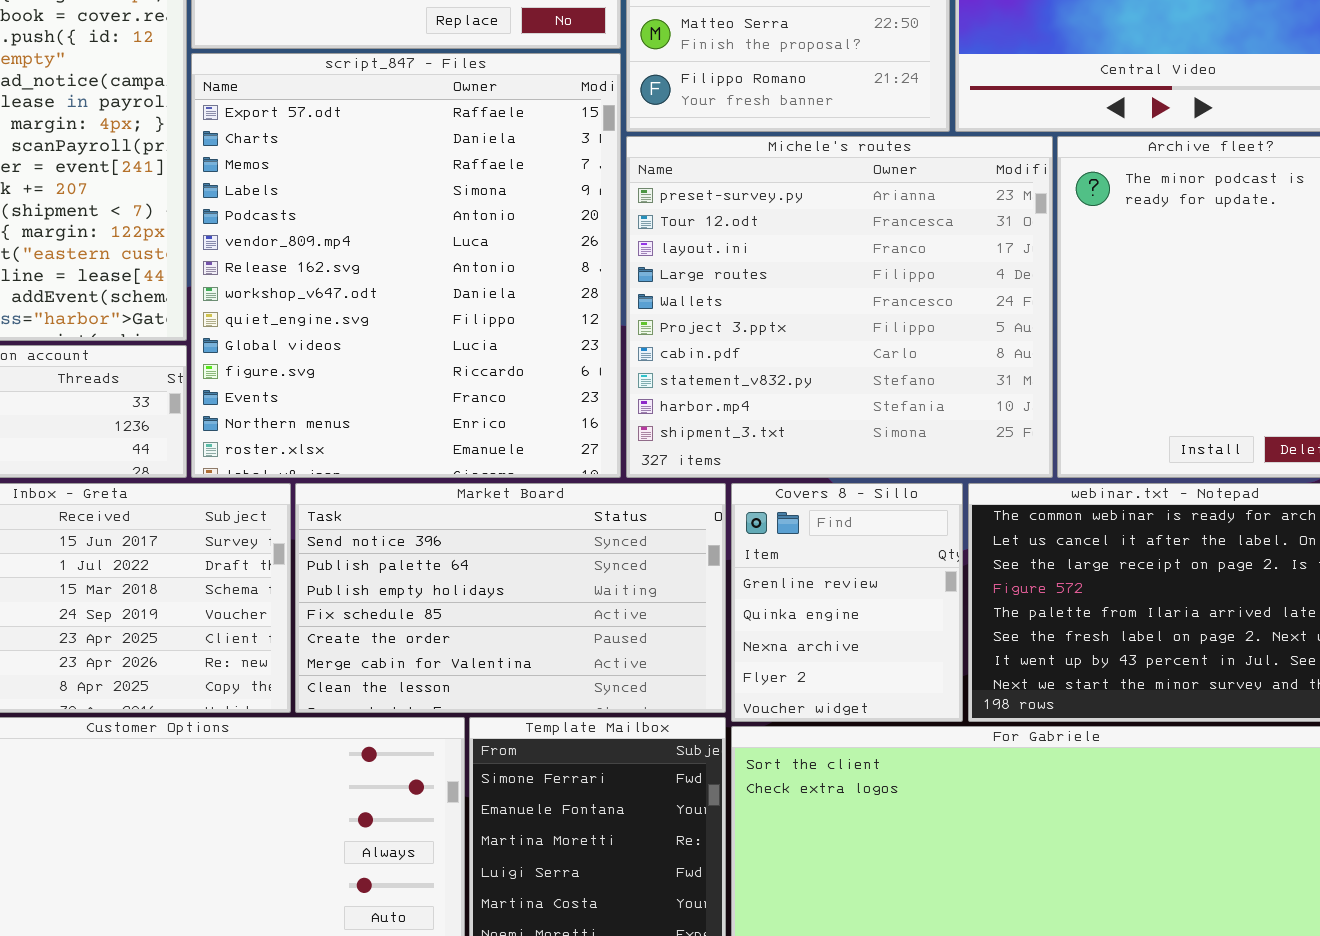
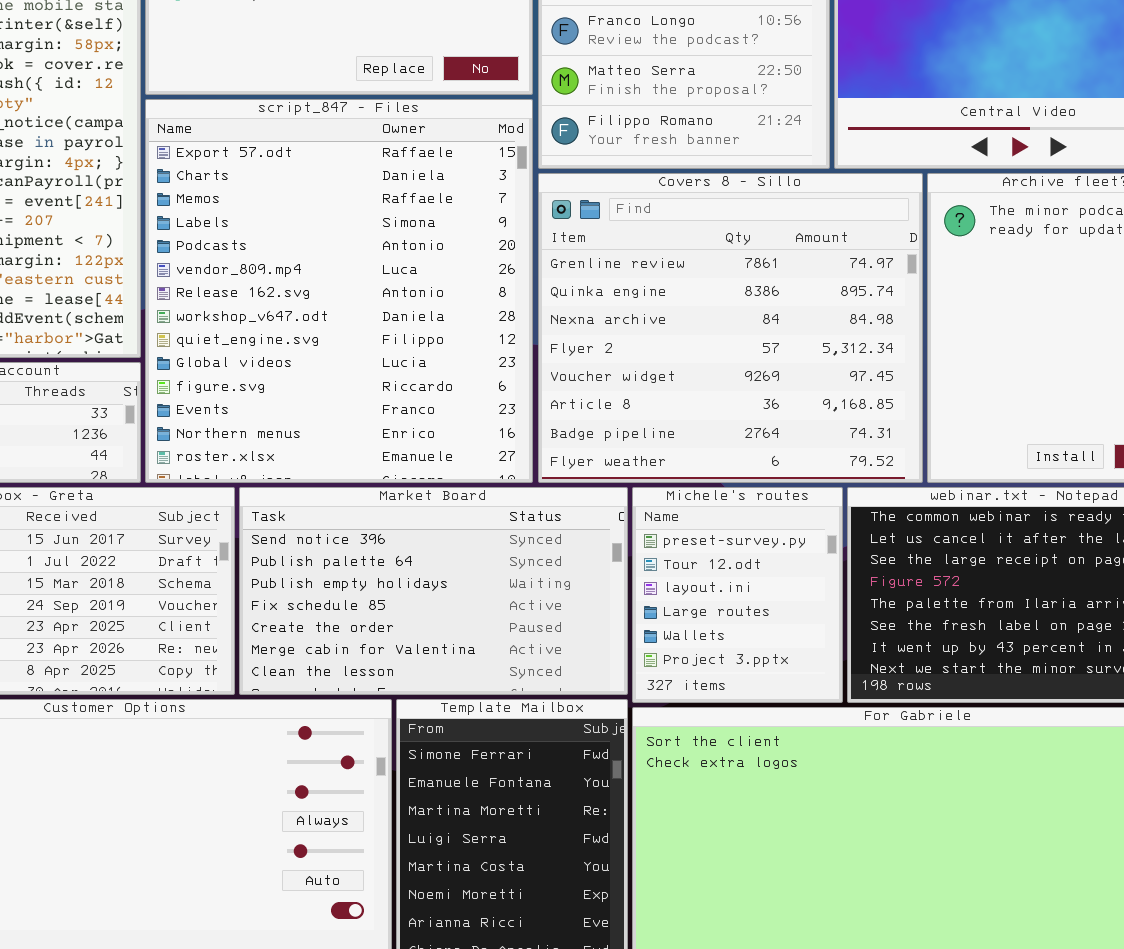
Michele's routes: [626,136,1053,478] -> [632,487,843,703], moved, resized
Covers 8 - Sillo: [731,483,963,722] -> [538,173,923,483], moved, resized

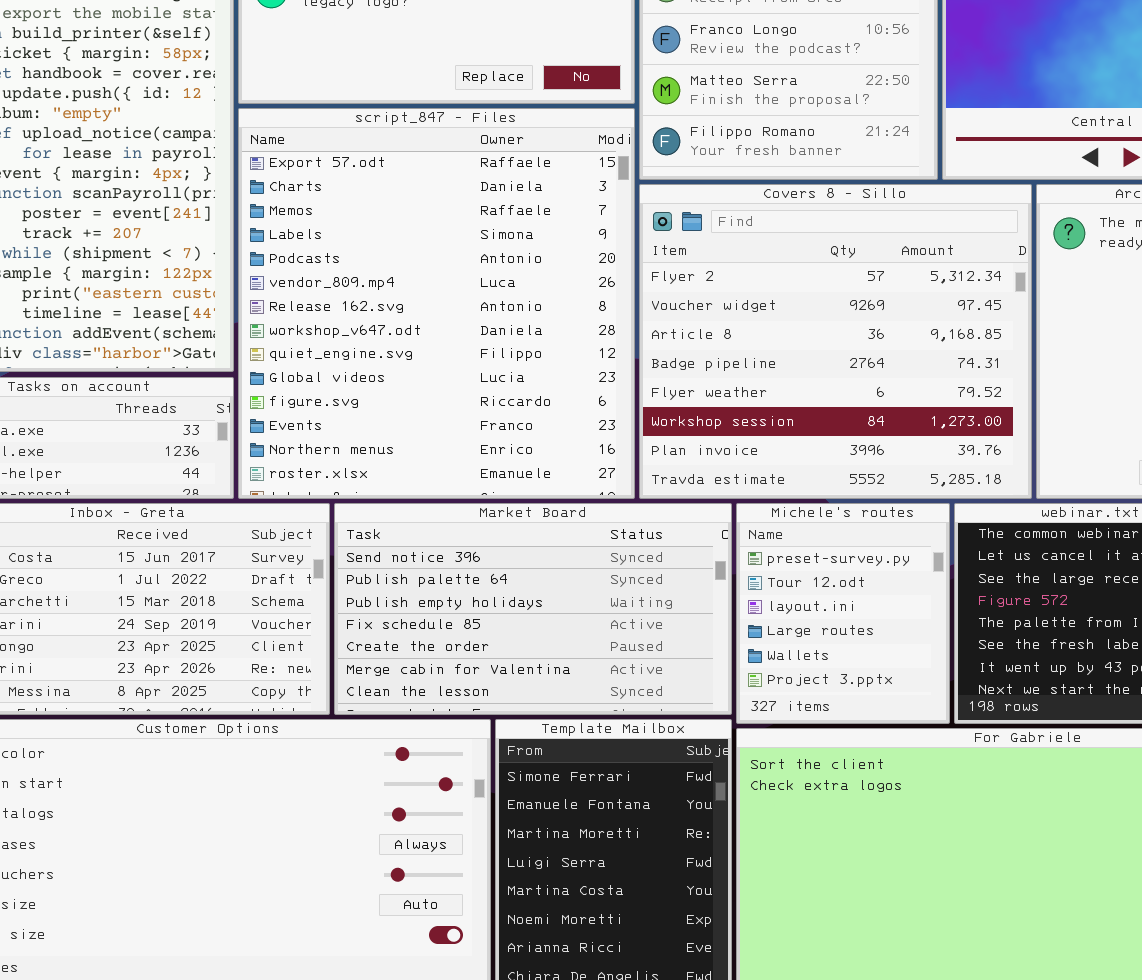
Covers 8 - Sillo: [538,173,923,483] -> [639,184,1032,499], scrolled down 3 rows

